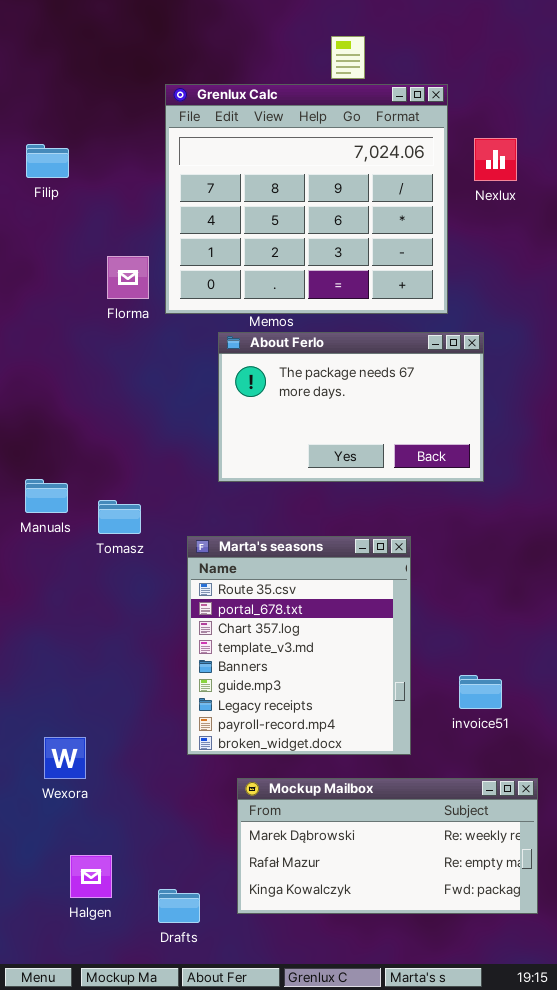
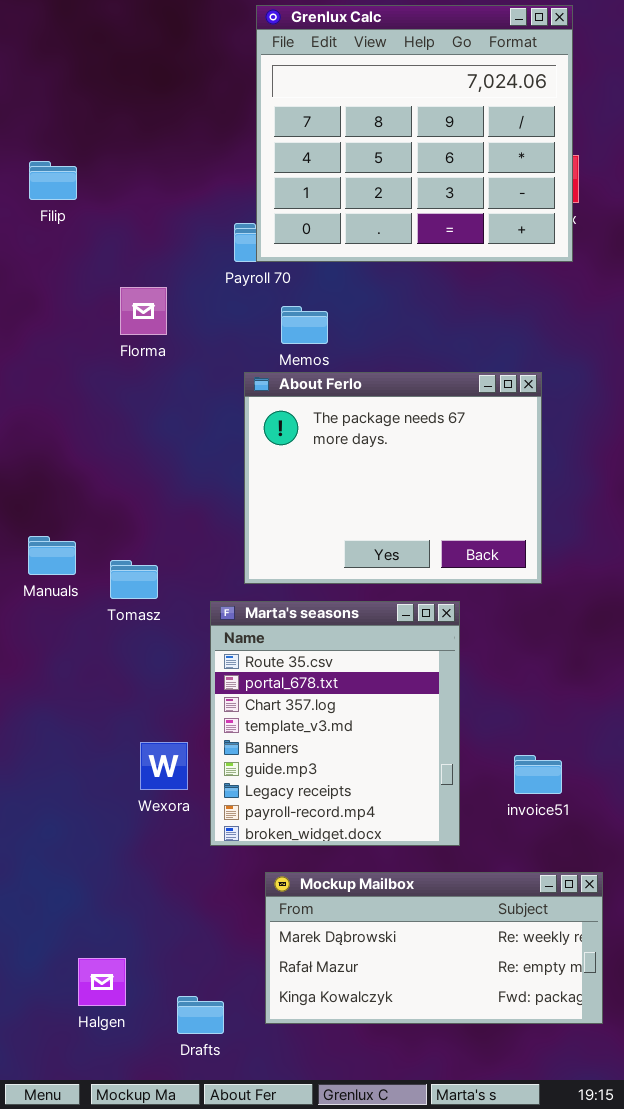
Grenlux Calc: [165,84,448,314] -> [256,5,573,262], moved
About Ferlo: [218,332,484,482] -> [244,372,542,584], resized
Wexora: [44,737,86,779] -> [140,742,188,790], moved

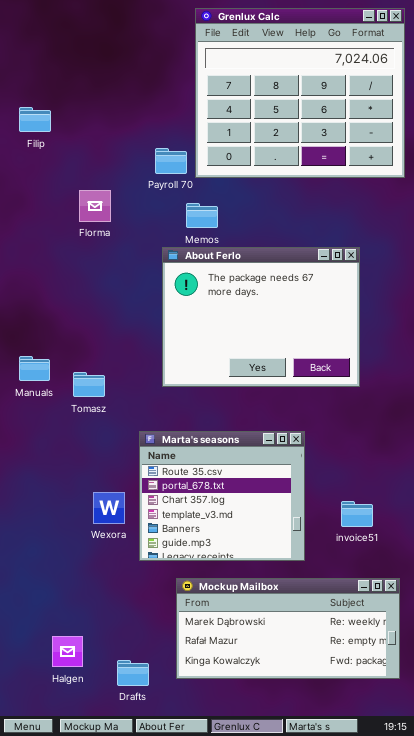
Grenlux Calc: [256,5,573,262] -> [195,8,405,178], moved
Marta's seasons: [210,601,460,846] -> [139,431,305,561], resized

